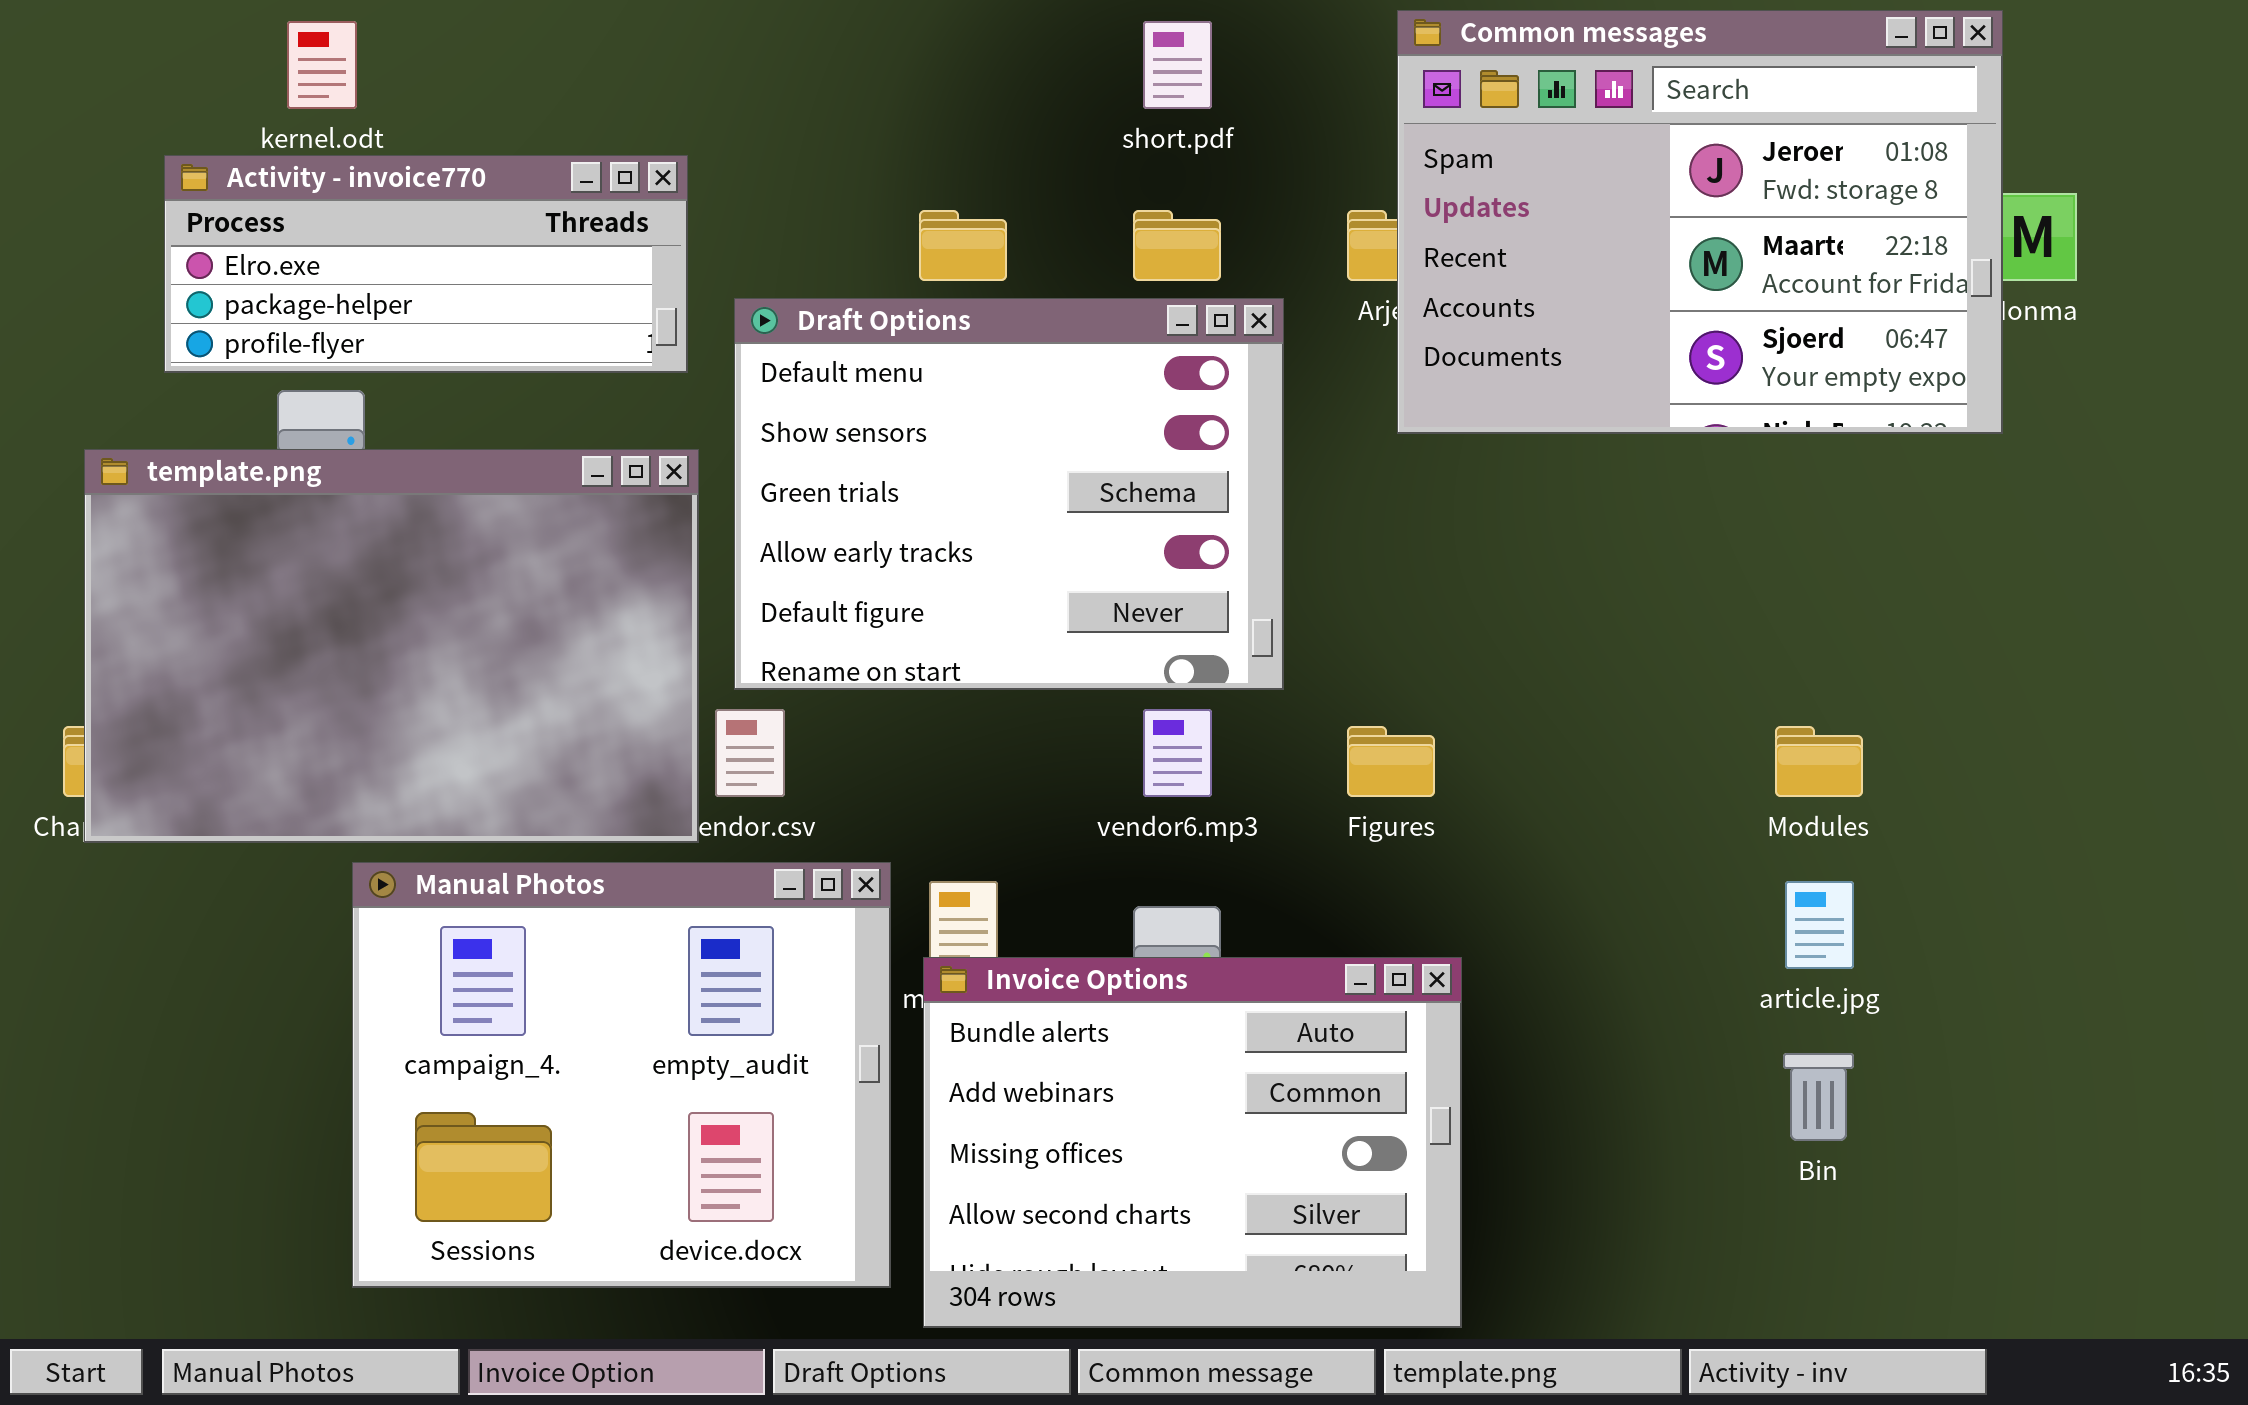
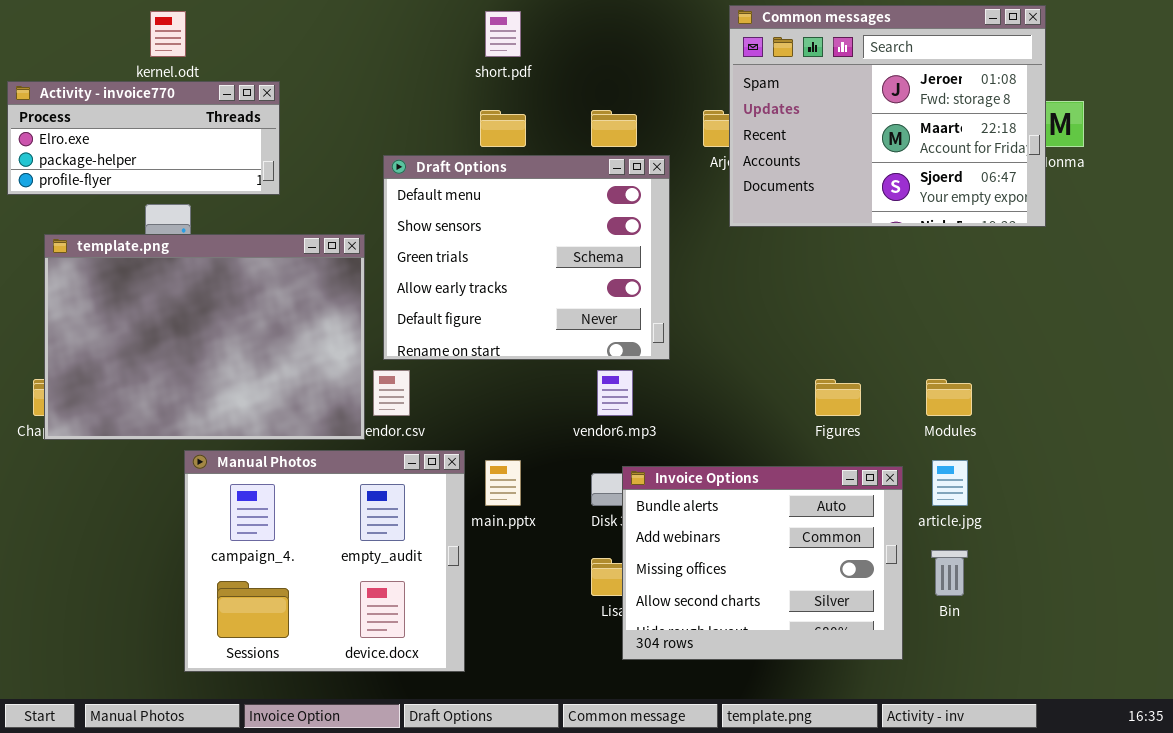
short.pdf: [1143,21,1212,109] -> [485,11,521,57], moved
Activity - invoice770: [164,155,688,373] -> [7,81,280,195], moved
Figures: [1347,726,1435,797] -> [815,379,861,416], moved
Invoice Options: [923,957,1462,1328] -> [622,466,903,660], moved

